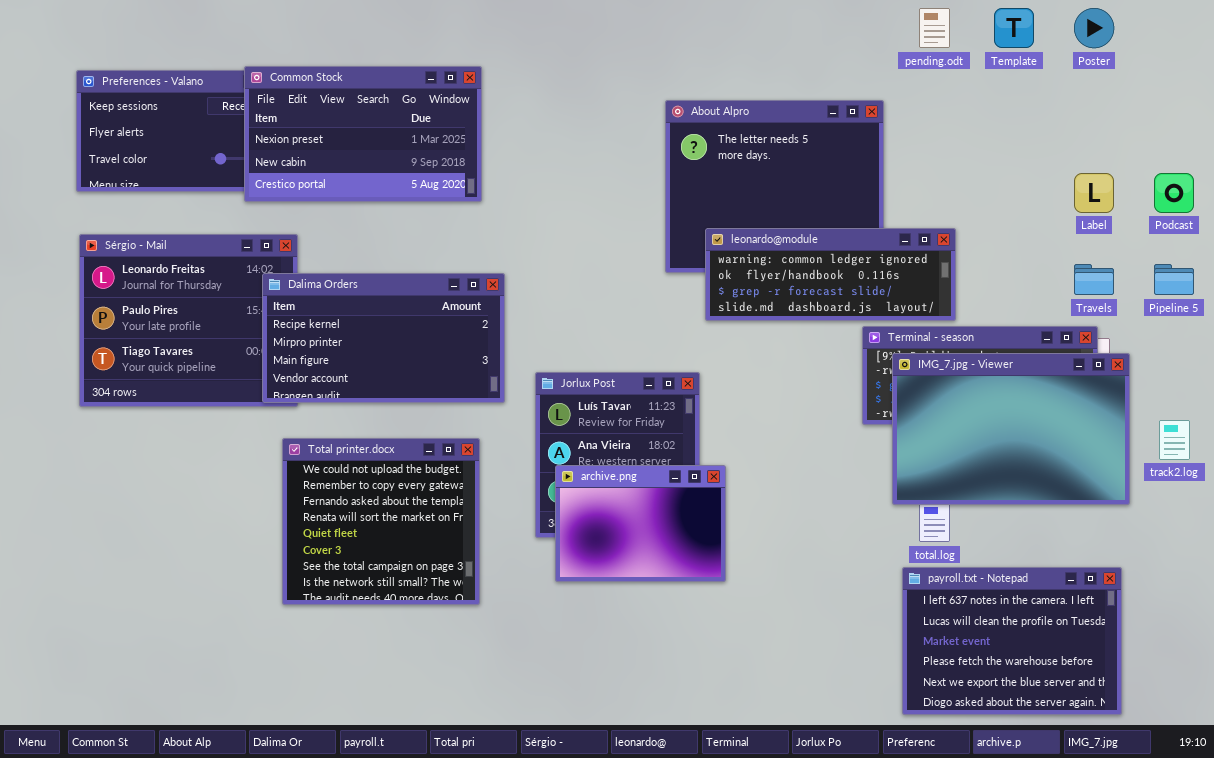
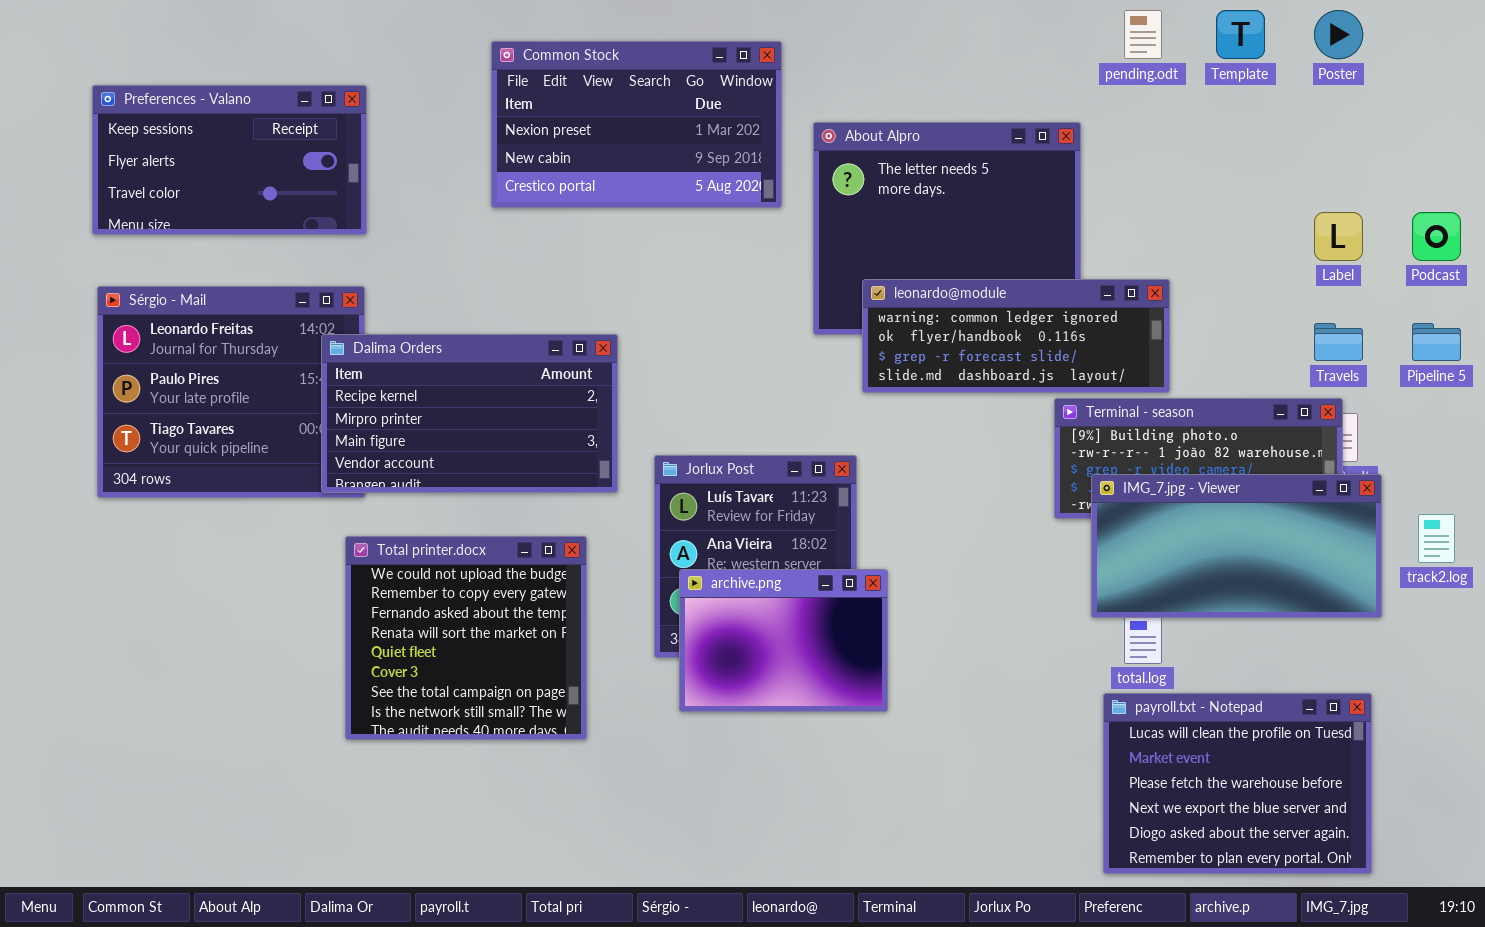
Common Stock: [244,66,482,202] -> [491,41,782,208], moved
IMG_7.jpg - Viewer: [892,353,1130,505] -> [1091,474,1382,618], resized
payroll.txt - Notepad: [902,567,1122,715] -> [1103,693,1372,874], scrolled down 1 row

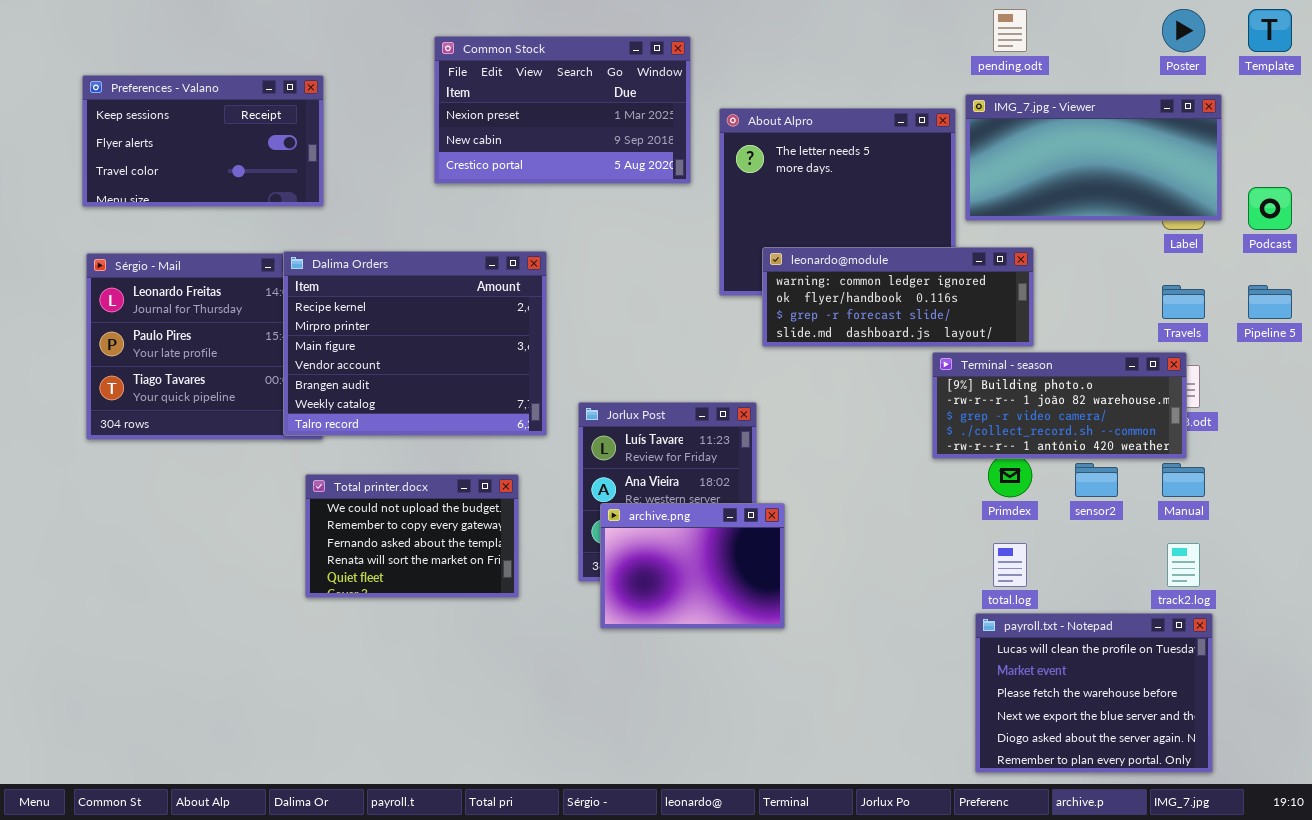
Template: [1216,10,1265,59] -> [1248,9,1292,52], moved
Dalima Orders: [321,334,618,493] -> [283,251,547,436], resized
IMG_7.jpg - Viewer: [1091,474,1382,618] -> [965,94,1222,221], moved
track2.log: [1418,514,1455,563] -> [1167,543,1200,587], moved
Total printer.docx: [345,536,587,740] -> [305,474,519,598], resized

